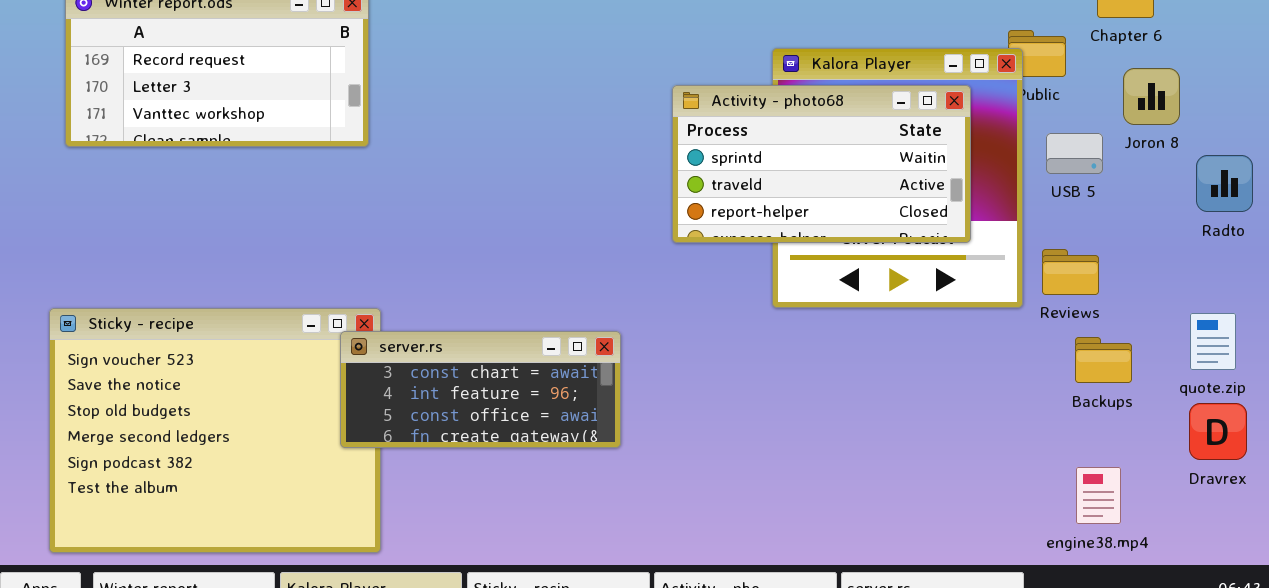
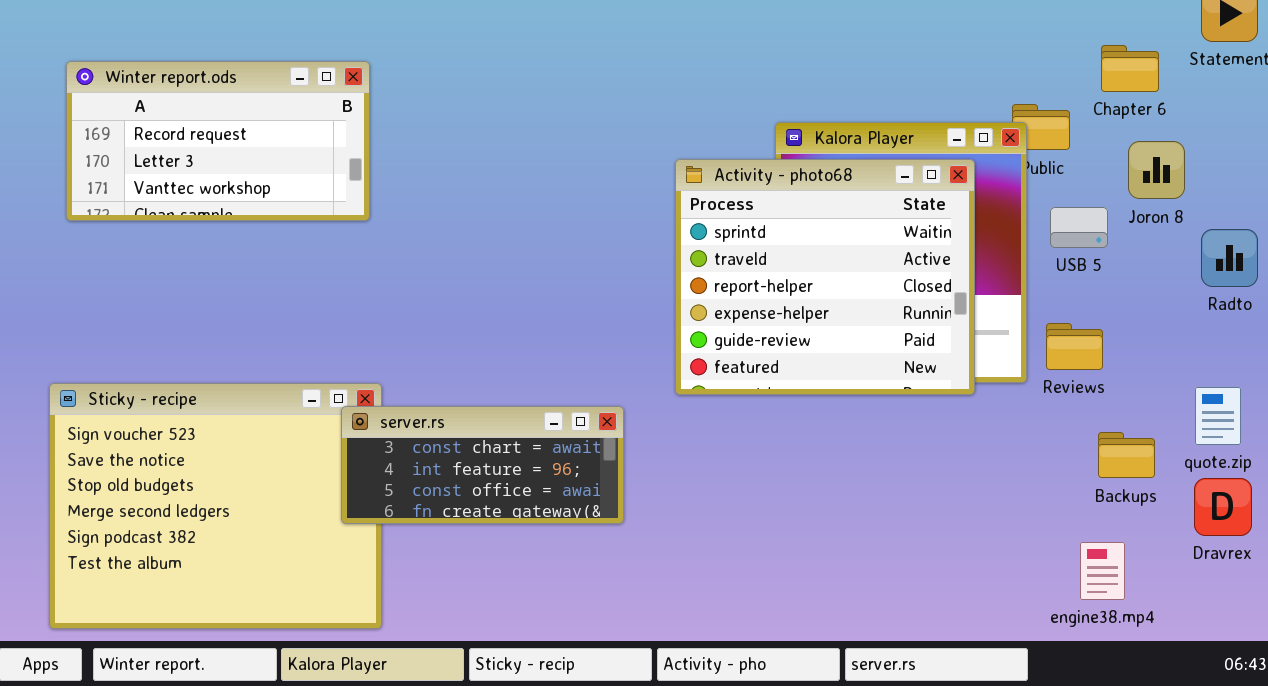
Activity - photo68: [672,85,971,243] -> [675,159,975,395], resized
Backups: [1075,337,1132,383] -> [1098,432,1155,478], moved

